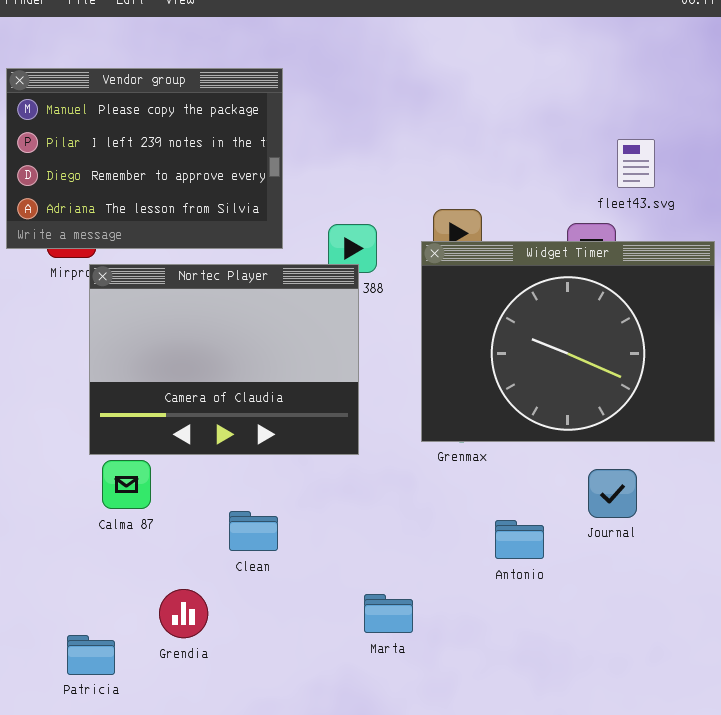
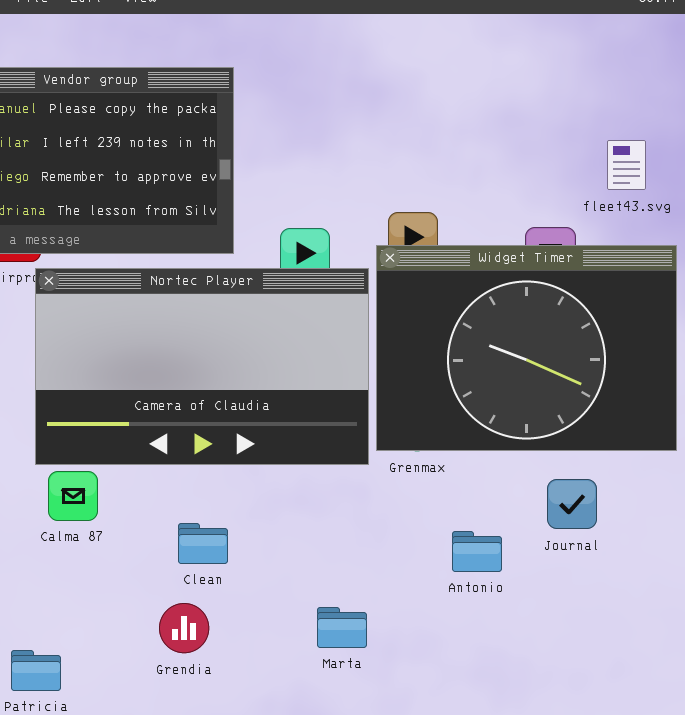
fleet43.svg: [617,139,655,188] -> [607,140,646,190], moved
Nortec Player: [89,264,359,455] -> [35,268,369,465], resized
Grendia: [159,589,208,638] -> [159,603,209,653], moved

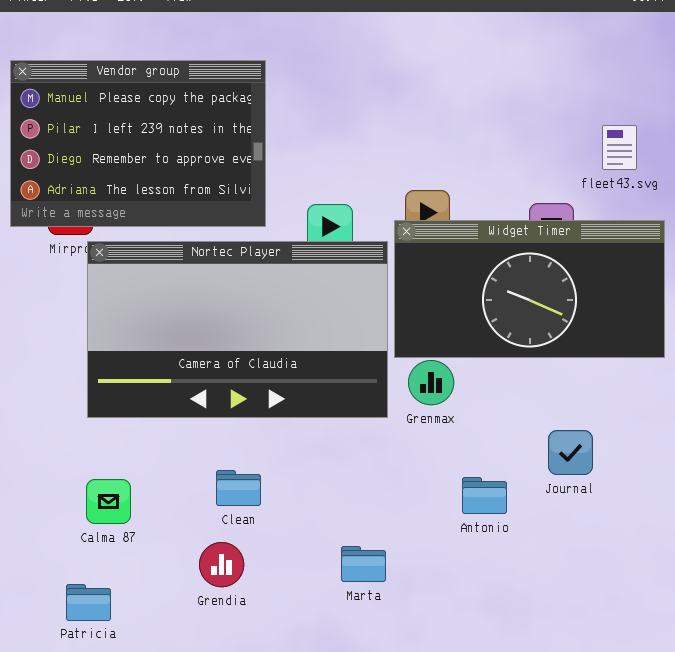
Widget Timer: [376,245,677,451] -> [394,220,665,358], resized
Calma 87: [48,471,98,521] -> [86,479,131,524], moved

